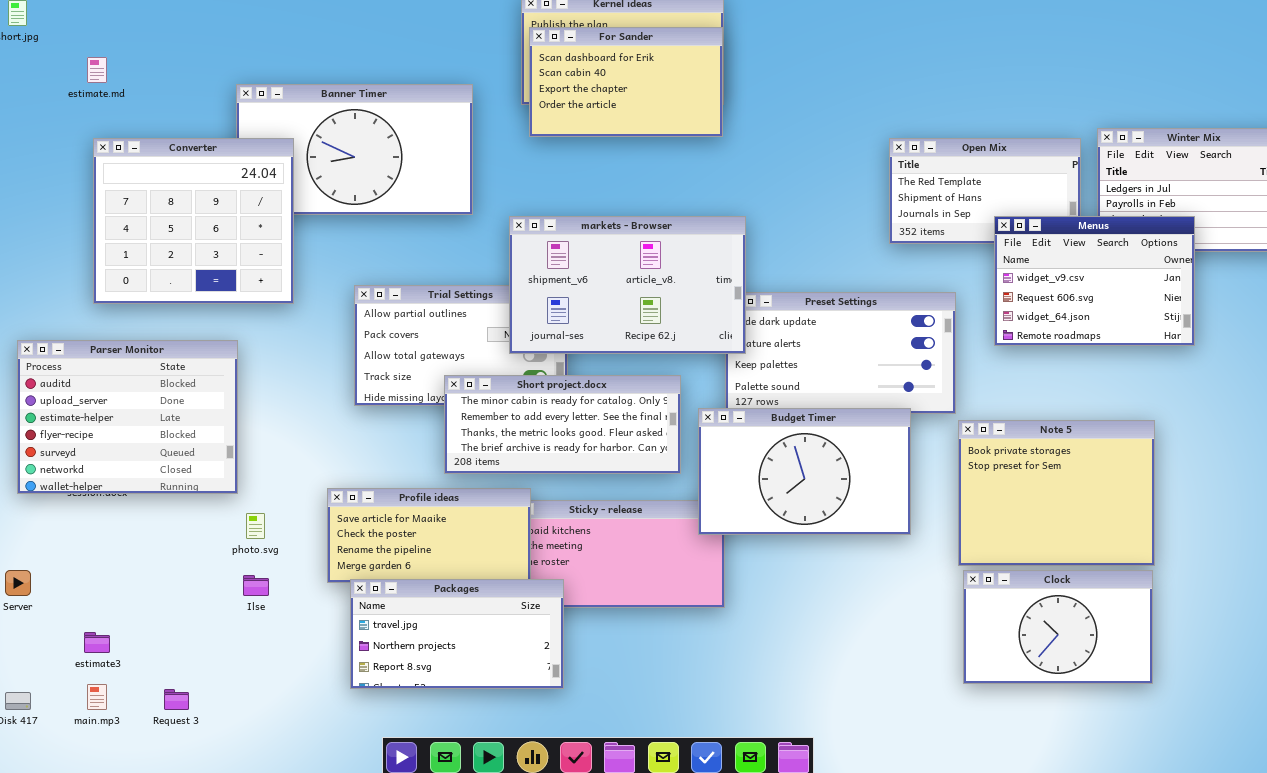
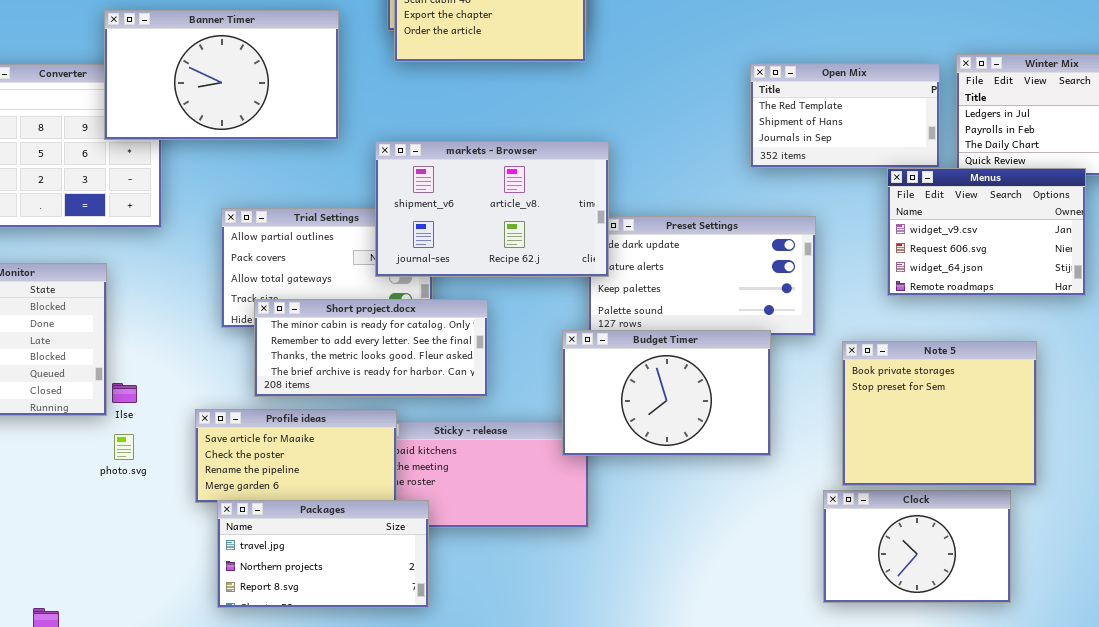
Banner Timer: [236,84,473,215] -> [104,10,339,140], raised
Menus: [994,216,1195,346] -> [887,168,1086,296], moved
Short project.docx: [444,375,681,474] -> [254,299,488,397], moved
Note 5: [958,420,1155,566] -> [842,341,1037,486], moved
Ilse: [243,575,269,596] -> [112,383,137,403], moved

